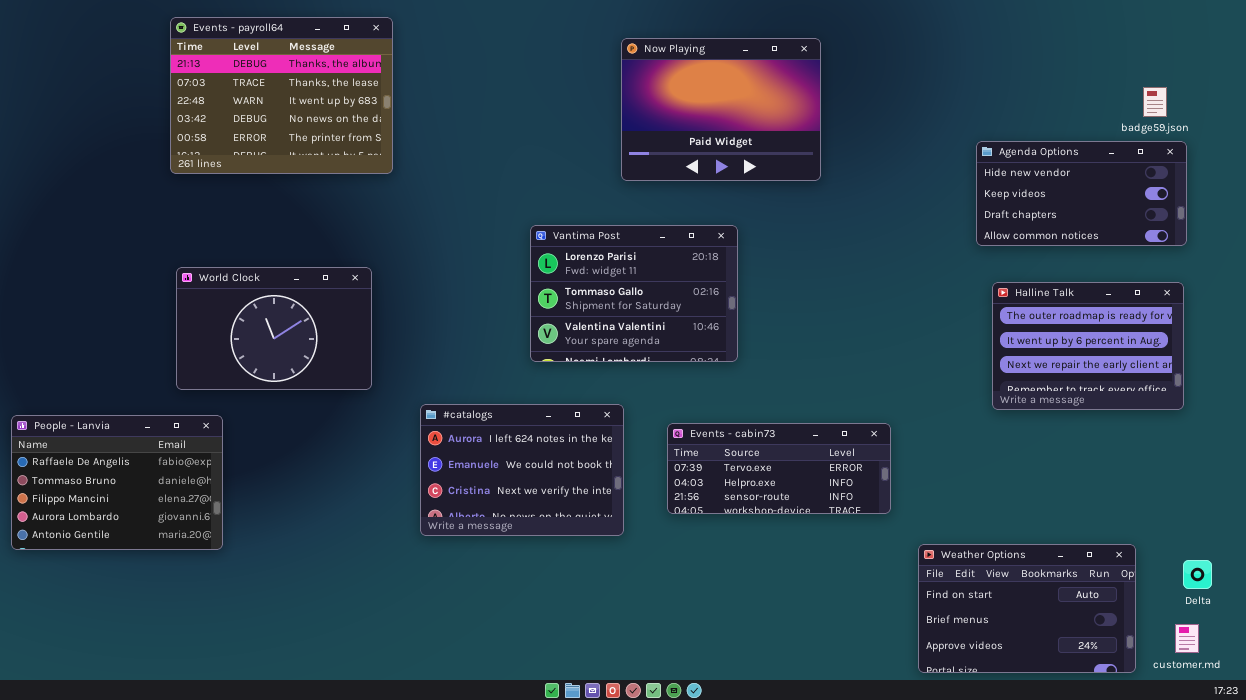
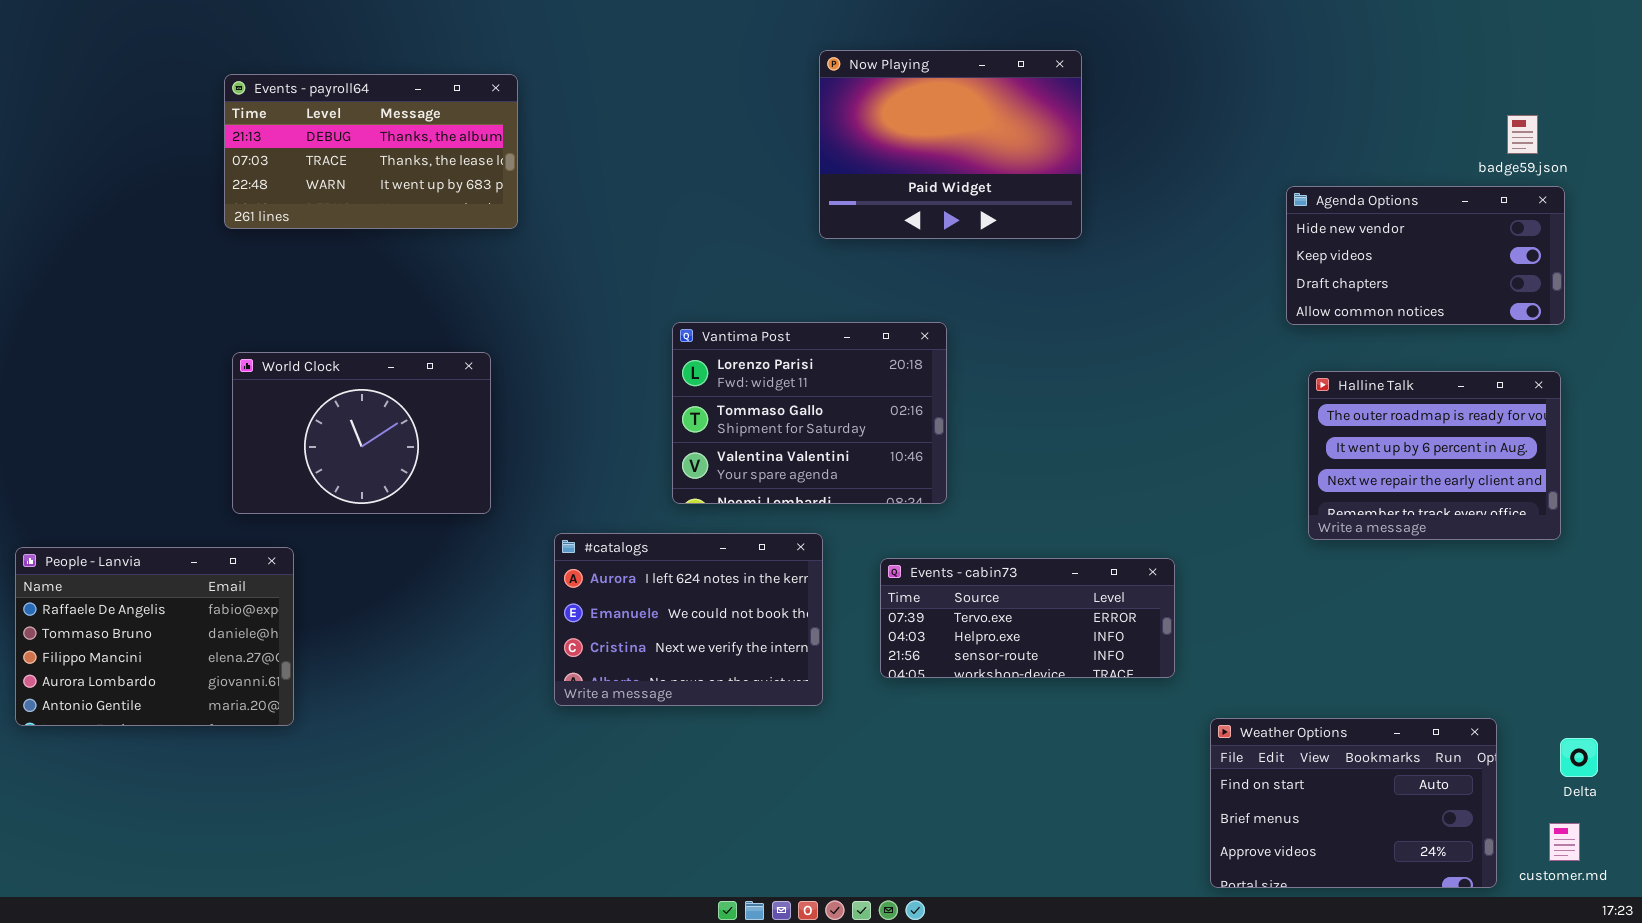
Events - payroll64: [170,17,393,174] -> [224,74,518,229], resized
Vantima Post: [530,225,738,362] -> [672,322,947,504], moved

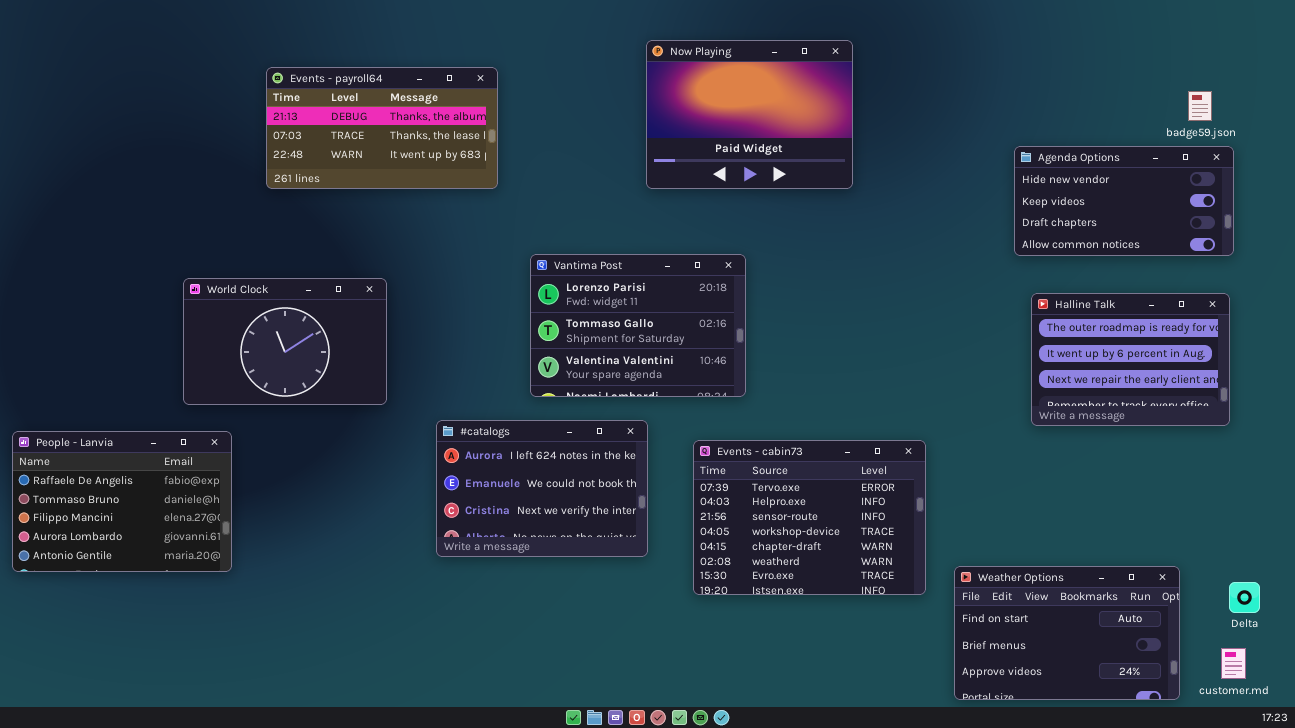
Events - payroll64: [224,74,518,229] -> [266,67,498,189], moved
Events - cabin73: [880,558,1175,678] -> [693,440,926,595], resized

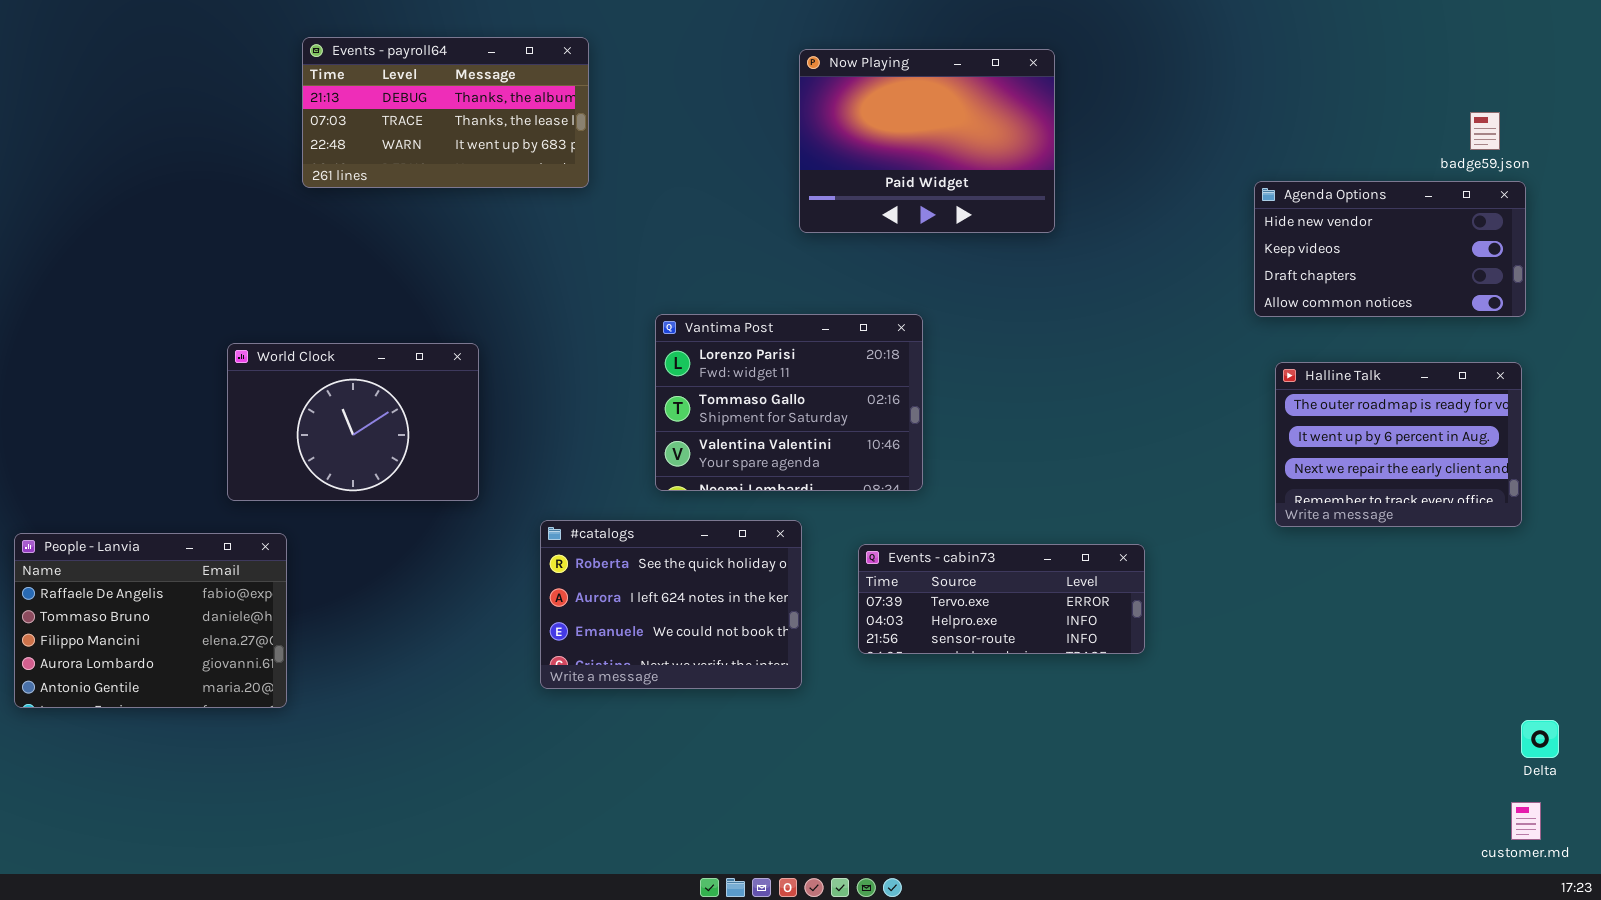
Events - payroll64: [266,67,498,189] -> [302,37,589,188], moved
#catalogs: [436,420,648,557] -> [540,520,802,689], scrolled up 1 row
Events - cabin73: [693,440,926,595] -> [858,544,1145,654], resized
Weather Options: [954,566,1180,700] -> none, closed

